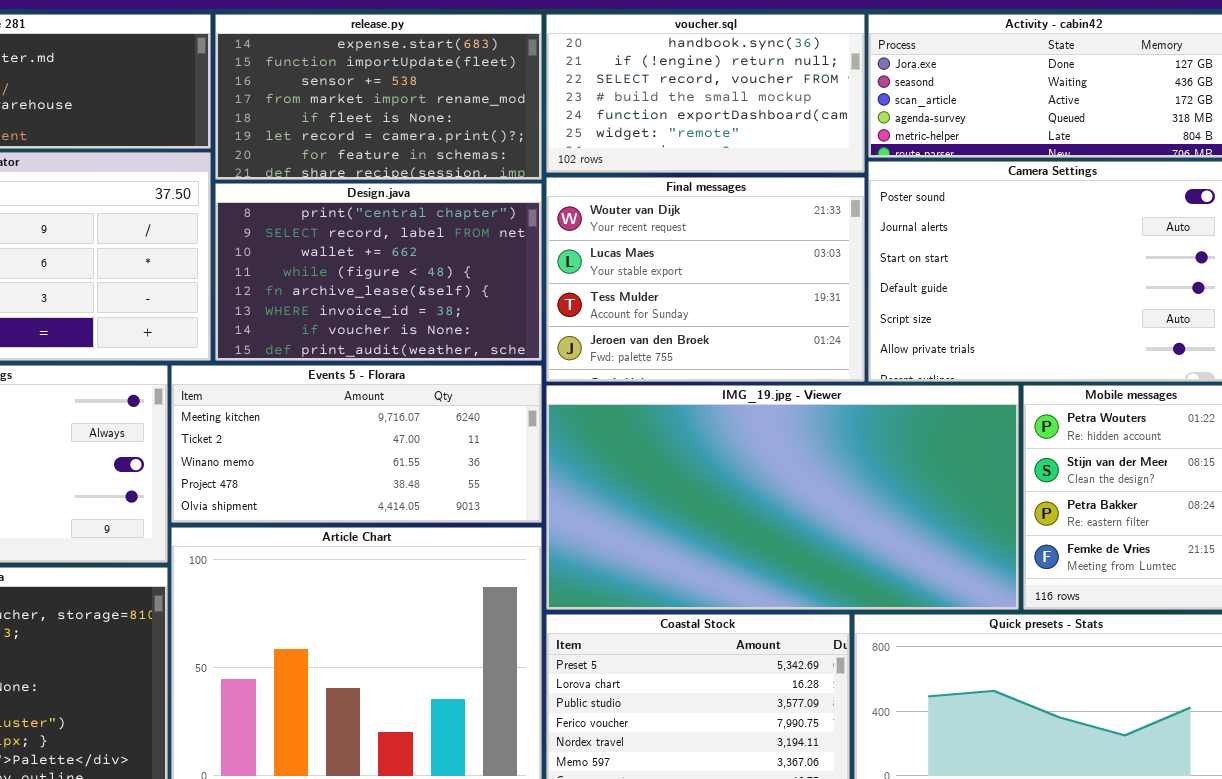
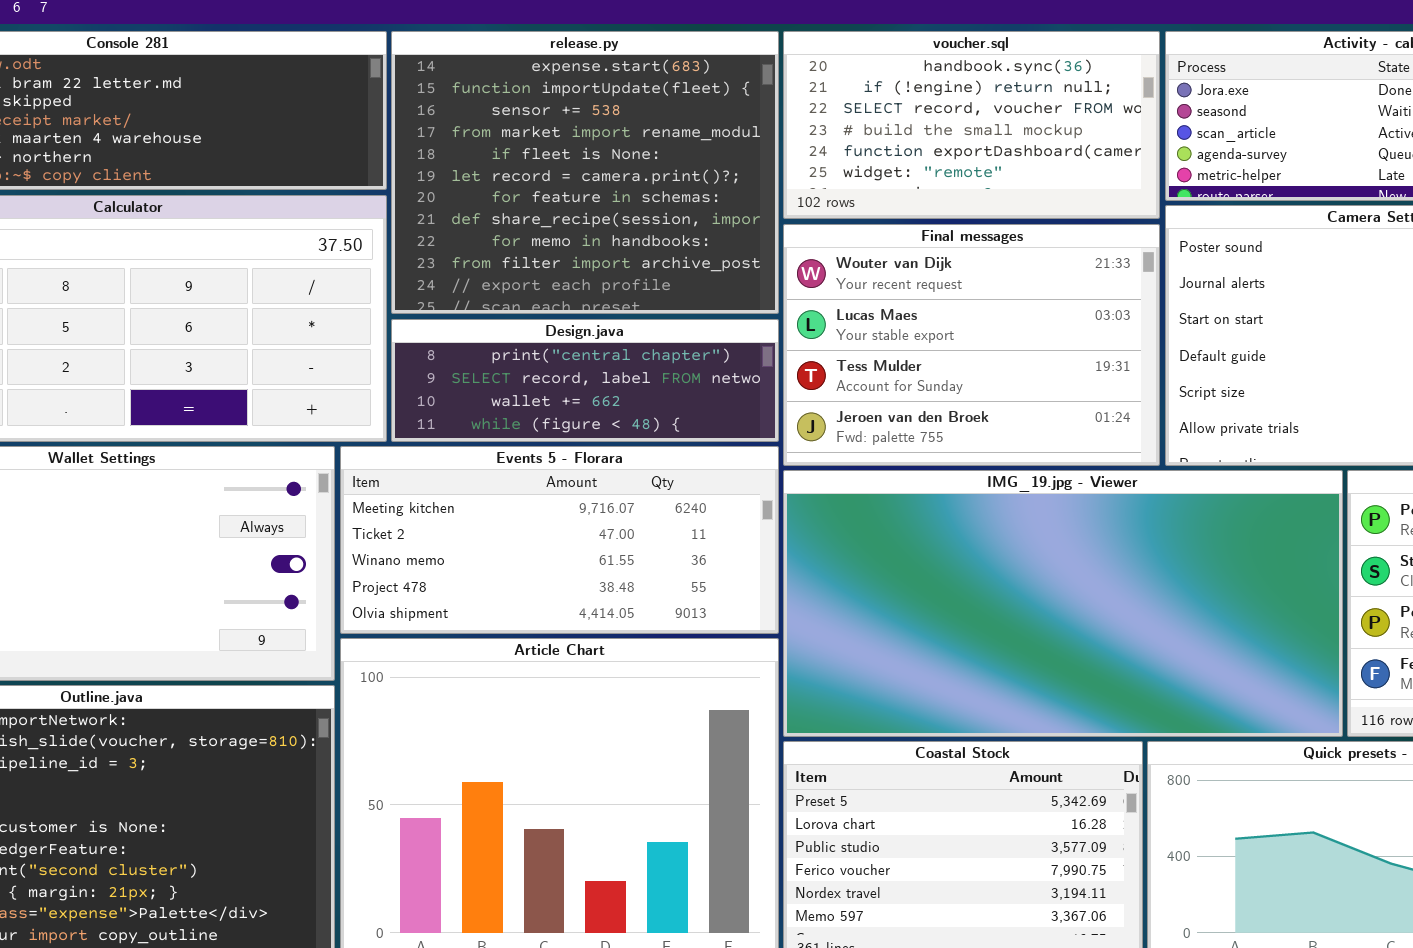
release.py: [215,14,542,180] -> [391,31,779,314], resized
Design.java: [215,183,542,361] -> [391,319,779,442], resized

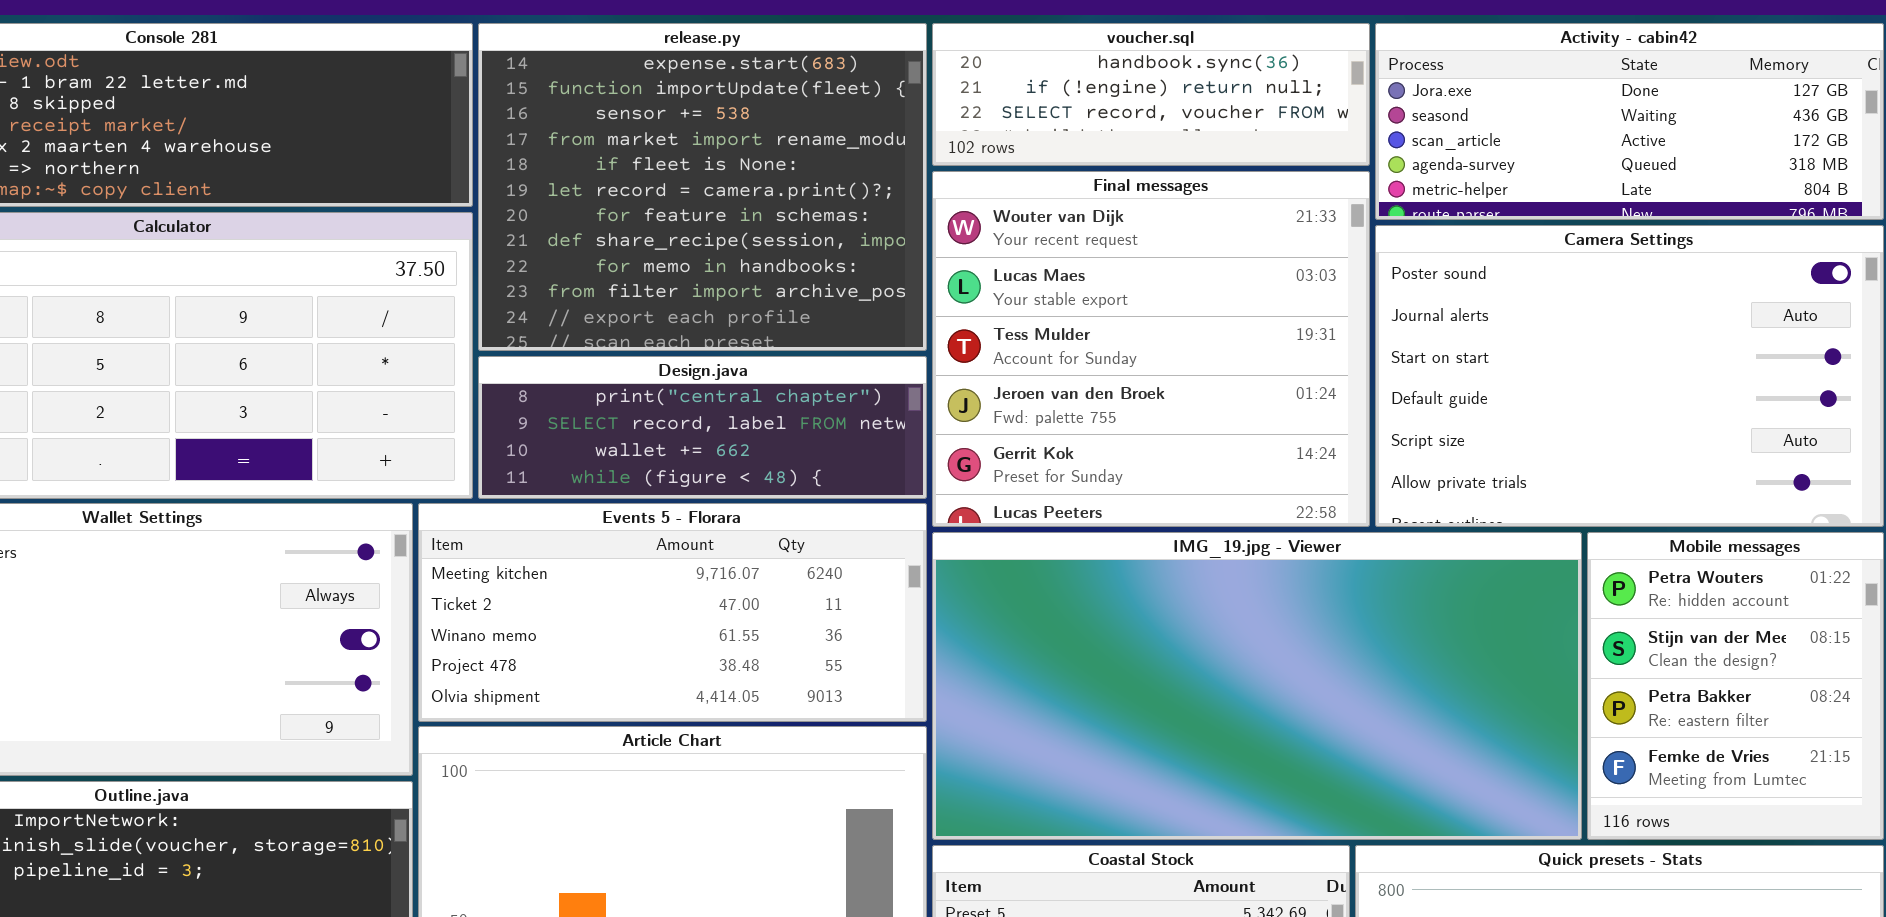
voucher.sql: [783,31,1160,219] -> [932,23,1370,166], resized
Final messages: [783,224,1160,466] -> [932,171,1370,527], resized

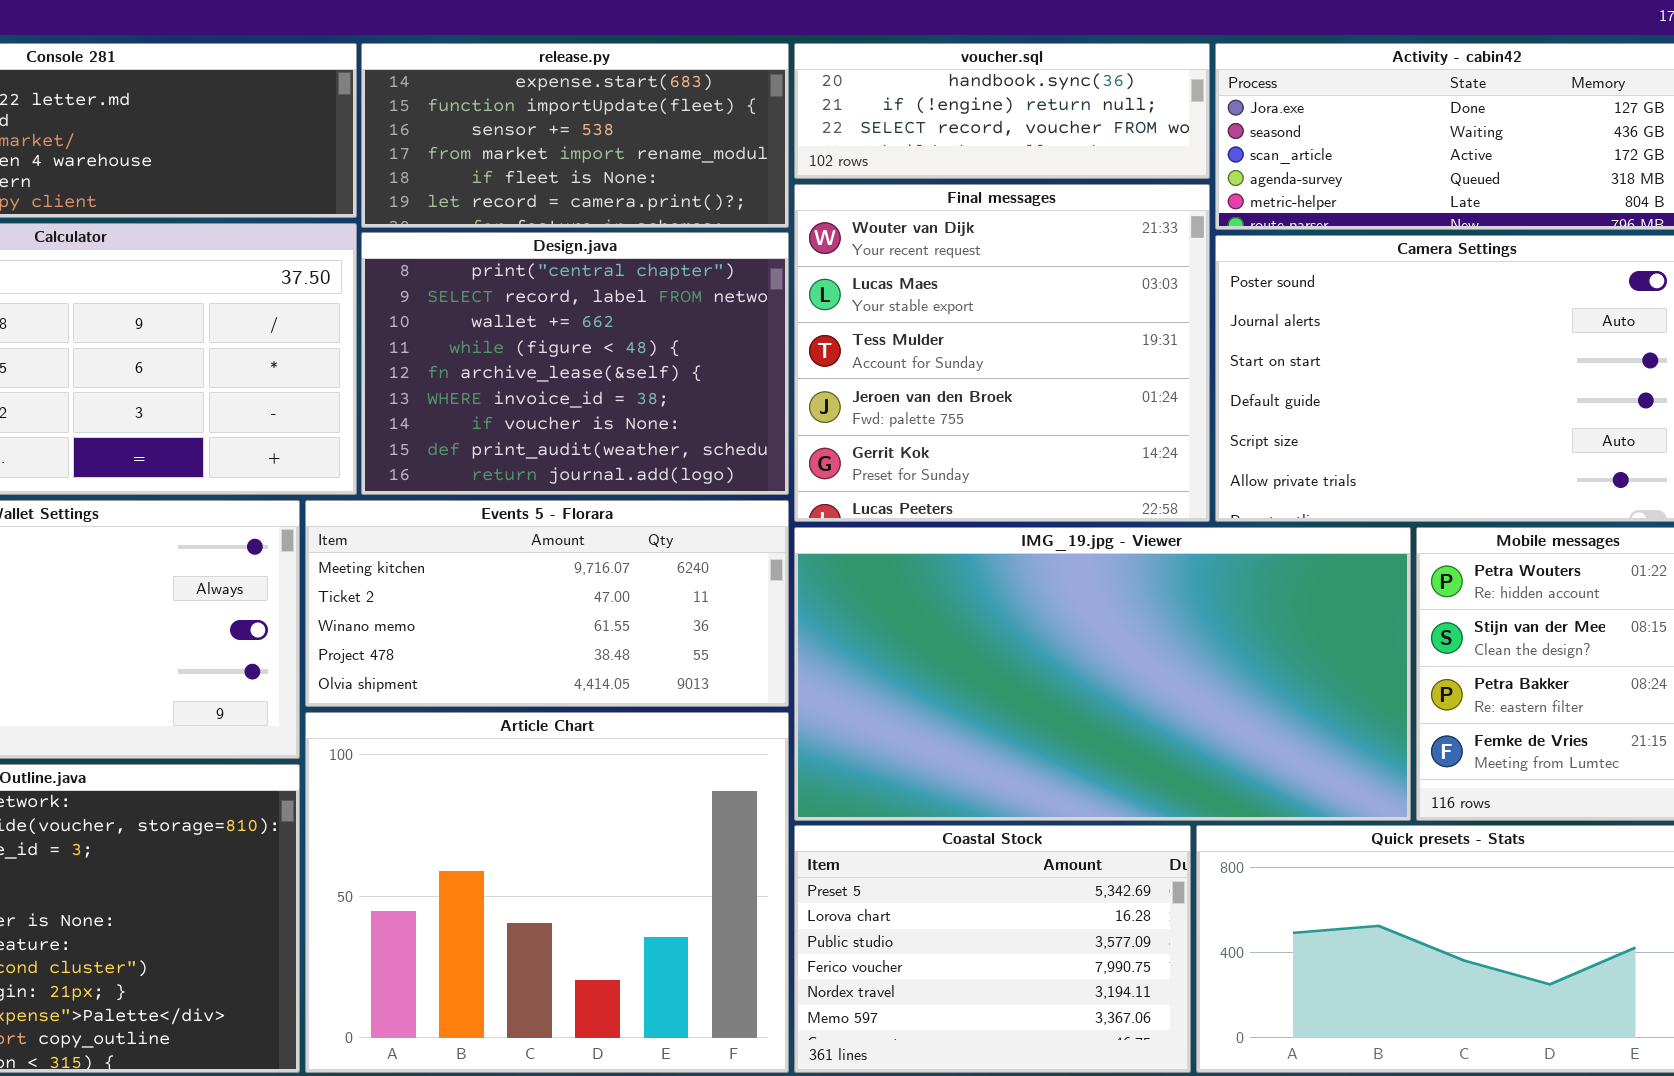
release.py: [478,23,927,351] -> [361,43,789,228], resized
Design.java: [478,356,927,499] -> [361,232,789,495], resized

